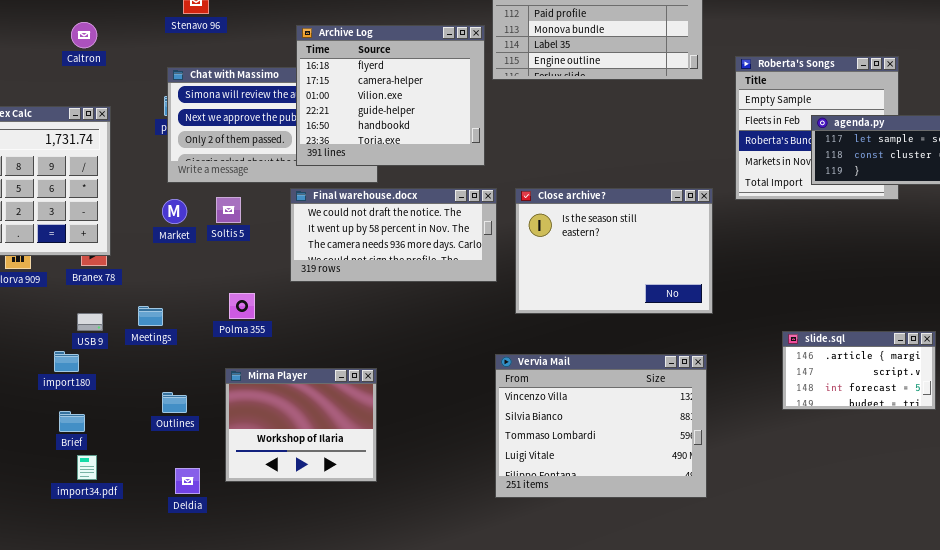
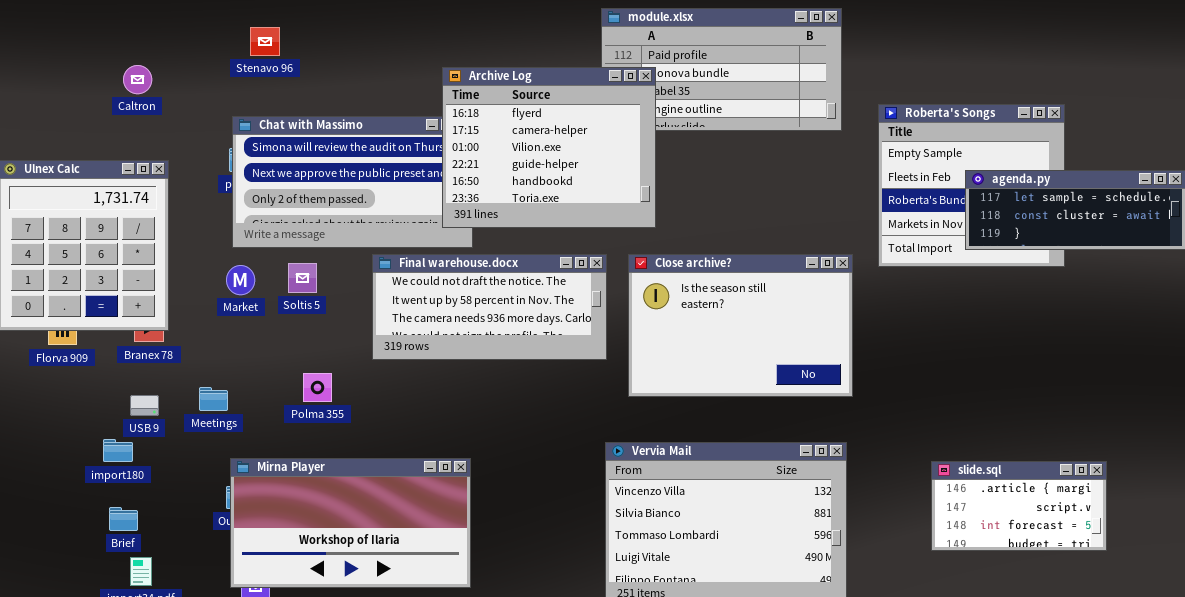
Archive Log: [296,25,485,166] -> [442,67,656,228], moved
slide.sql: [782,331,936,410] -> [931,461,1107,551], moved
Mirna Player: [225,368,377,482] -> [230,458,471,588], resized

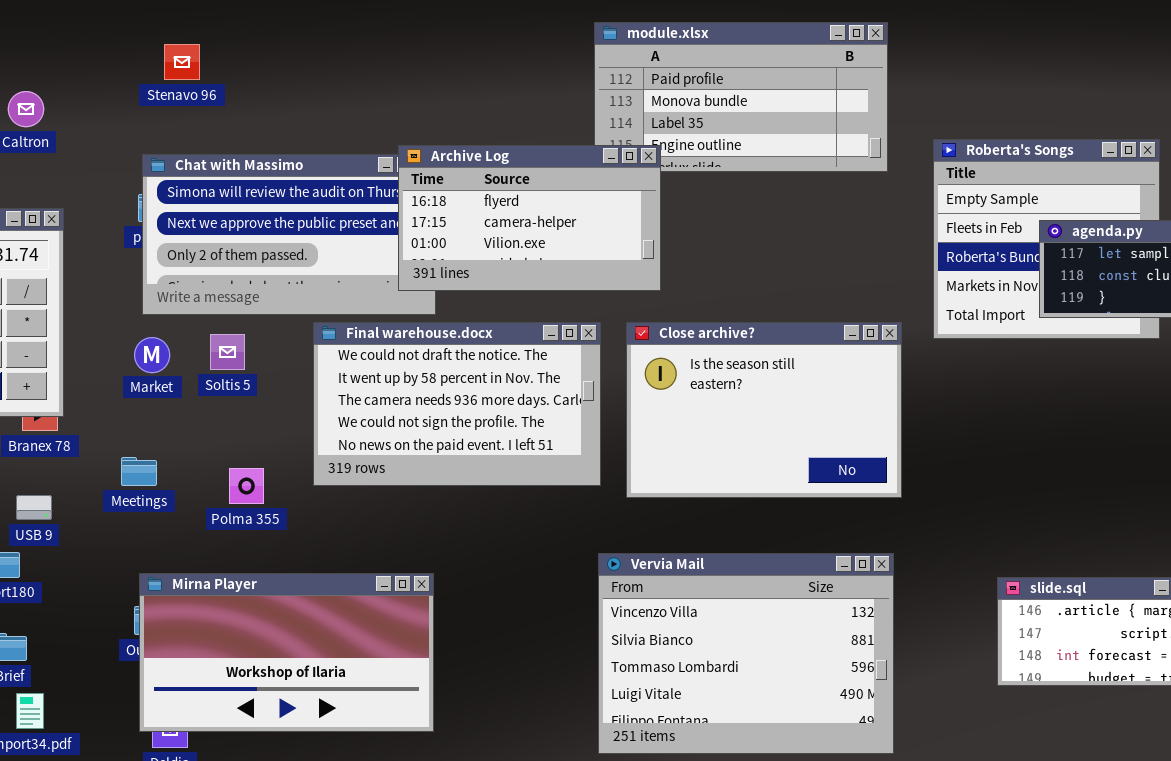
Archive Log: [442,67,656,228] -> [398,145,661,291], resized
Final warehouse.docx: [372,254,607,360] -> [313,322,601,486], resized
Meetings: [199,387,228,411] -> [121,457,157,486], moved

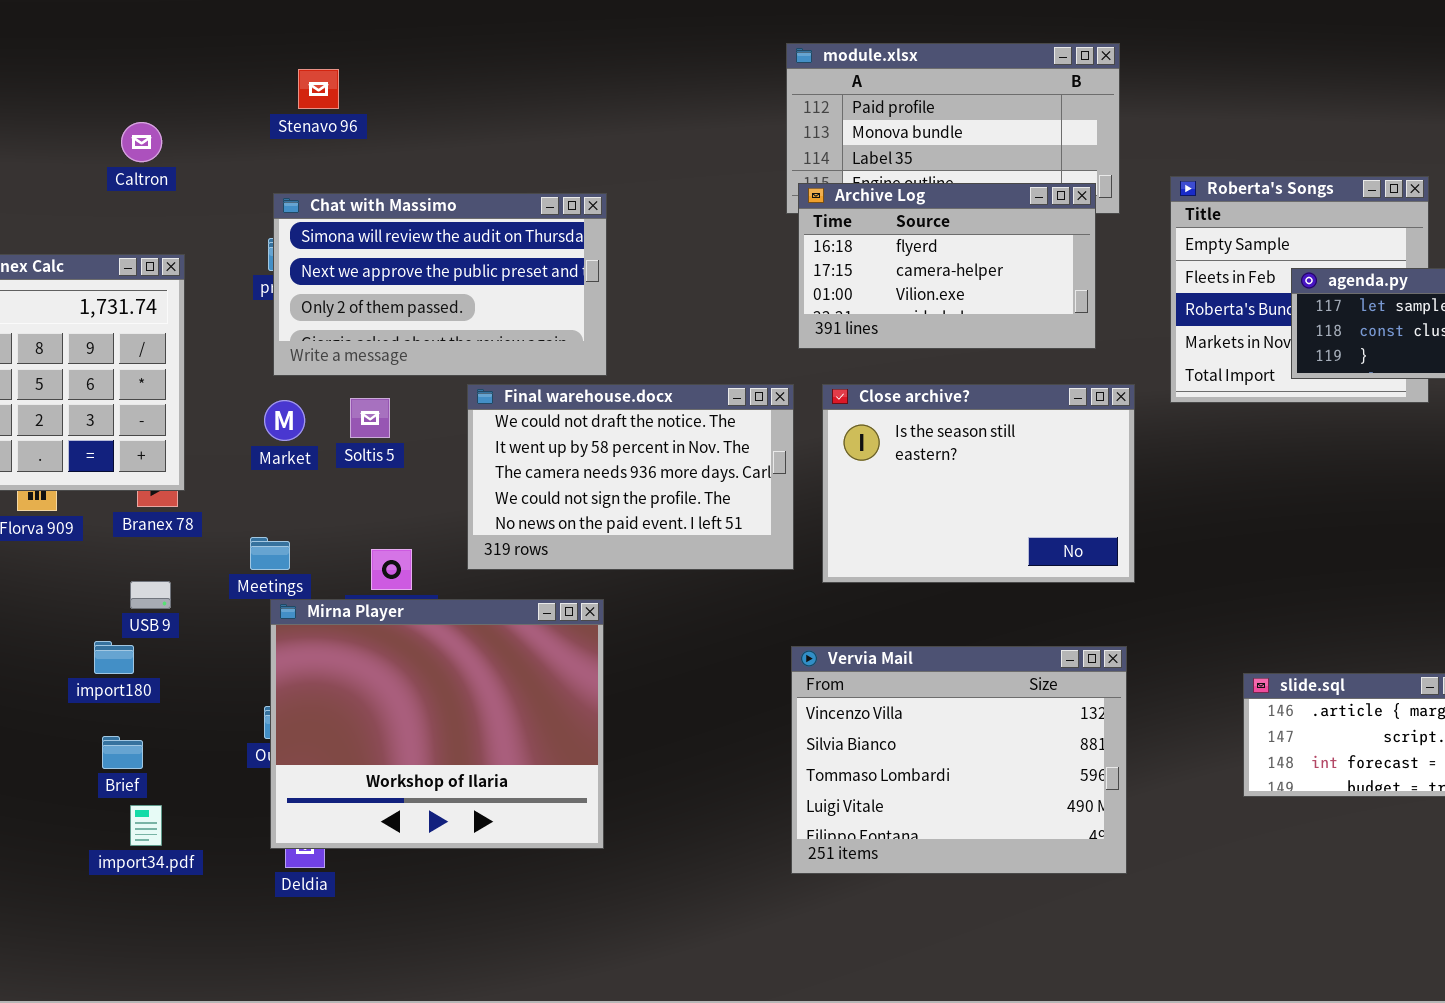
Archive Log: [398,145,661,291] -> [798,183,1096,349], moved
Mirna Player: [139,573,434,732] -> [270,599,604,849], resized

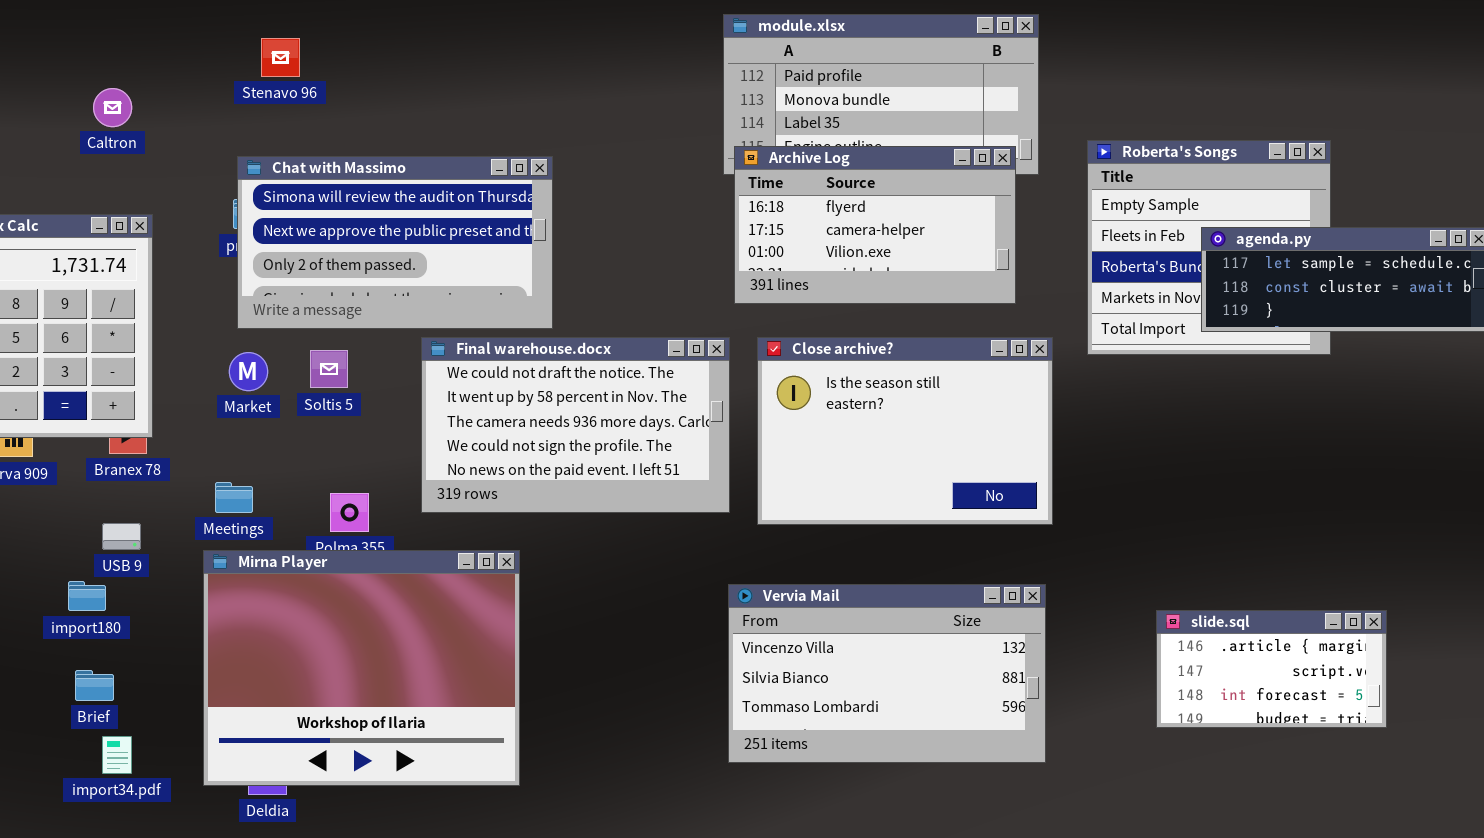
Mirna Player: [270,599,604,849] -> [203,550,520,786], moved
Vervia Mail: [791,646,1127,874] -> [728,584,1046,763], resized

